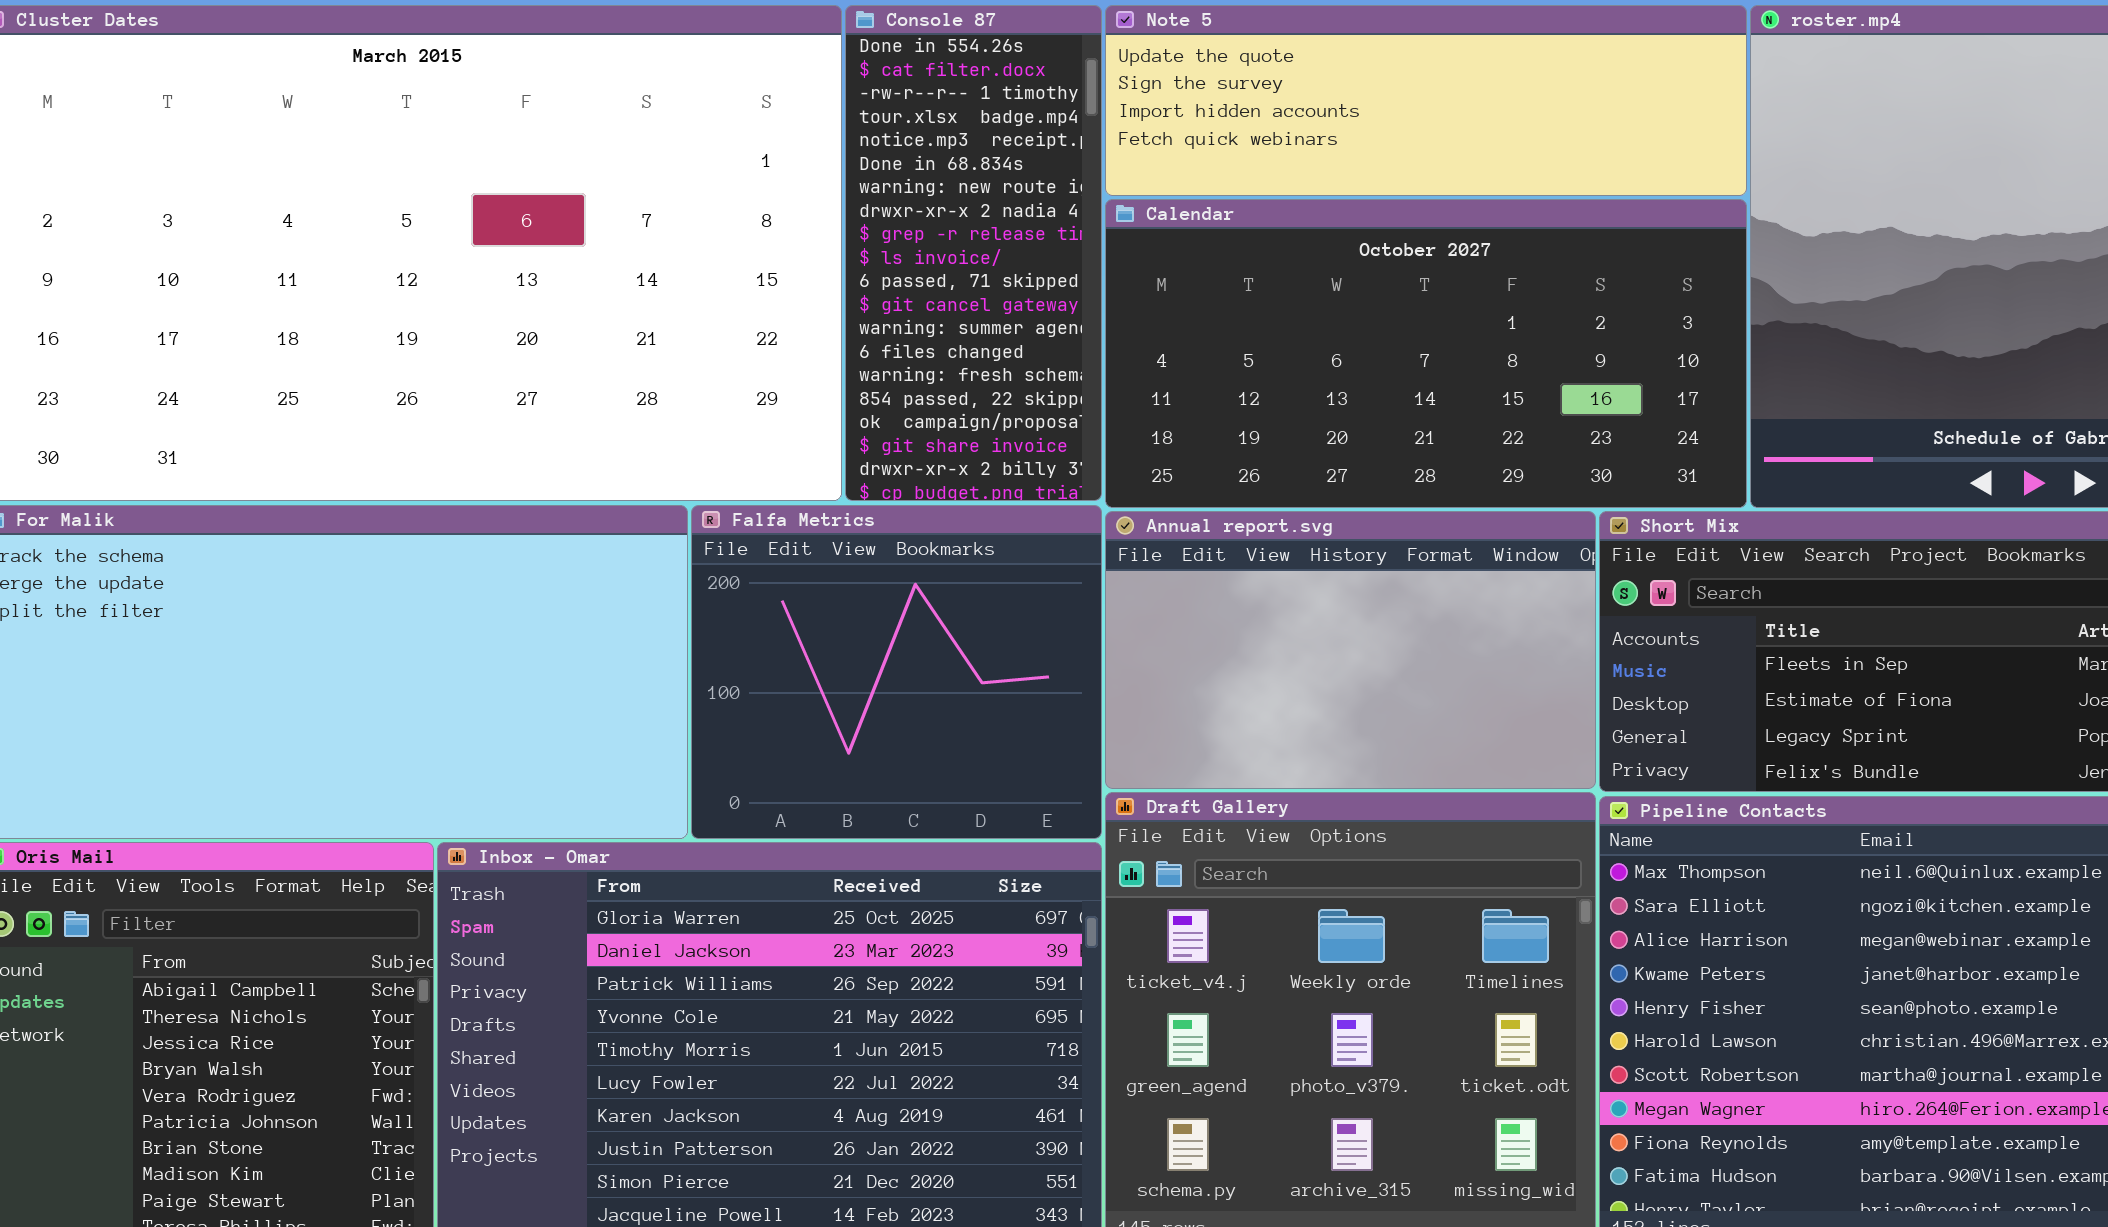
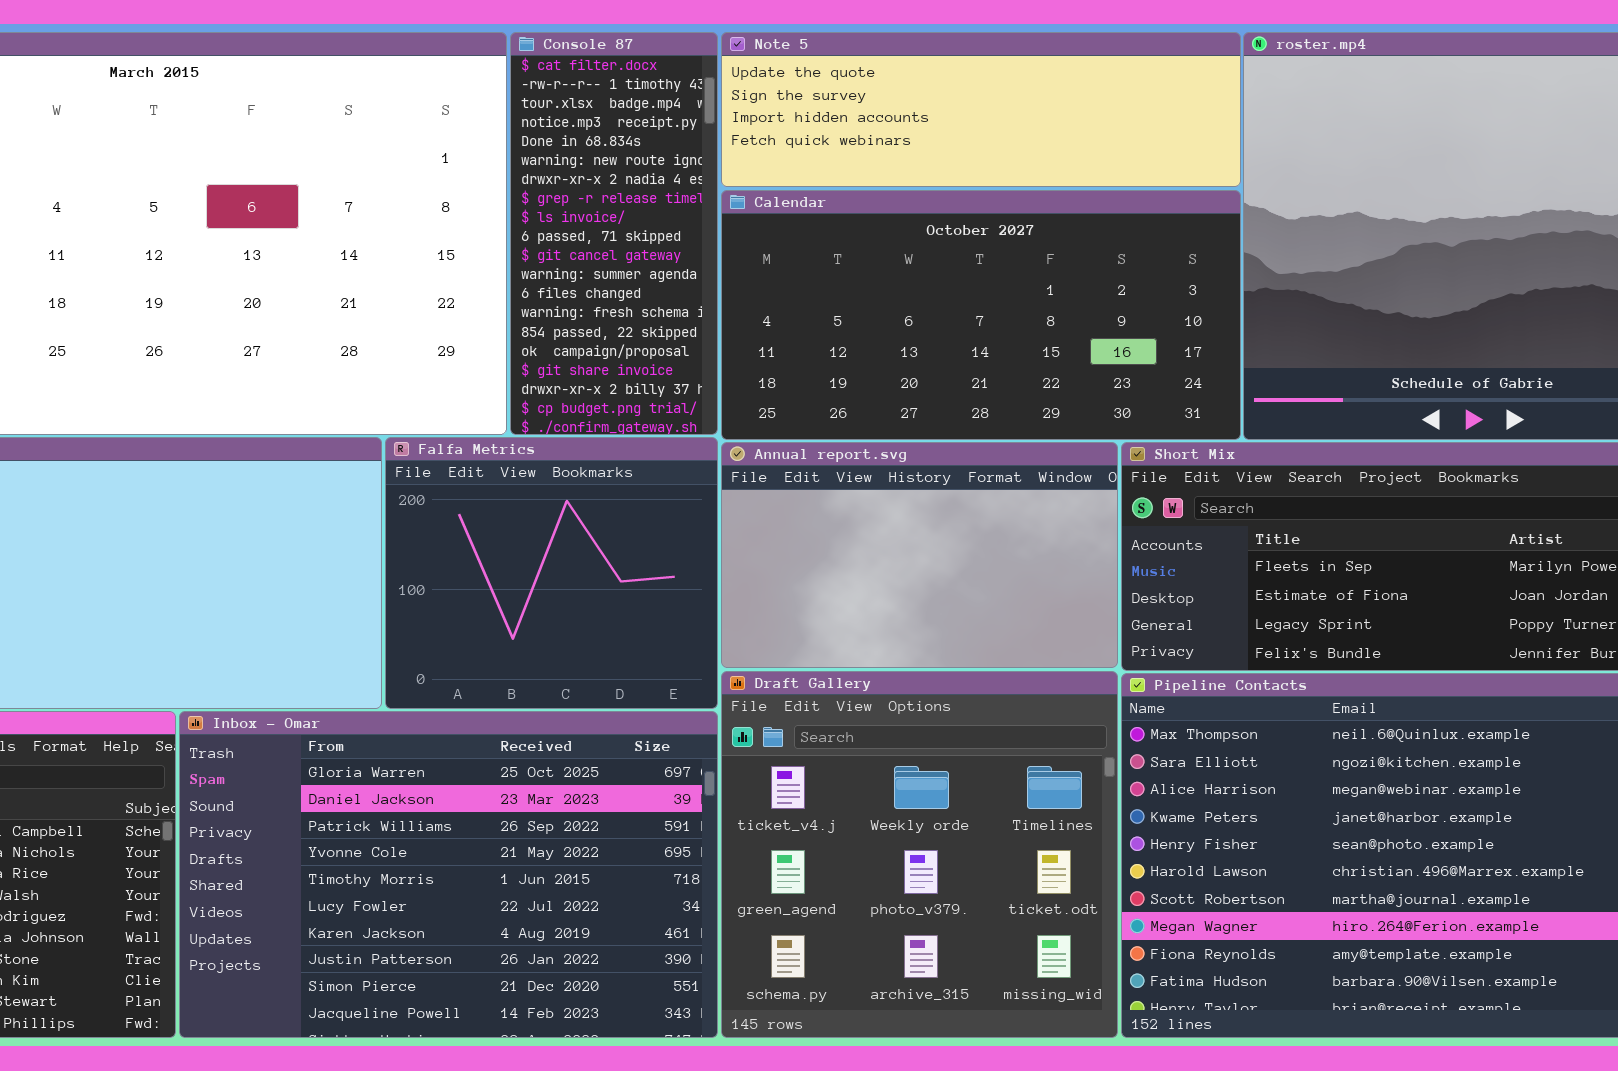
Console 87: [845,5,1102,501] -> [510,32,718,435], scrolled down 1 row

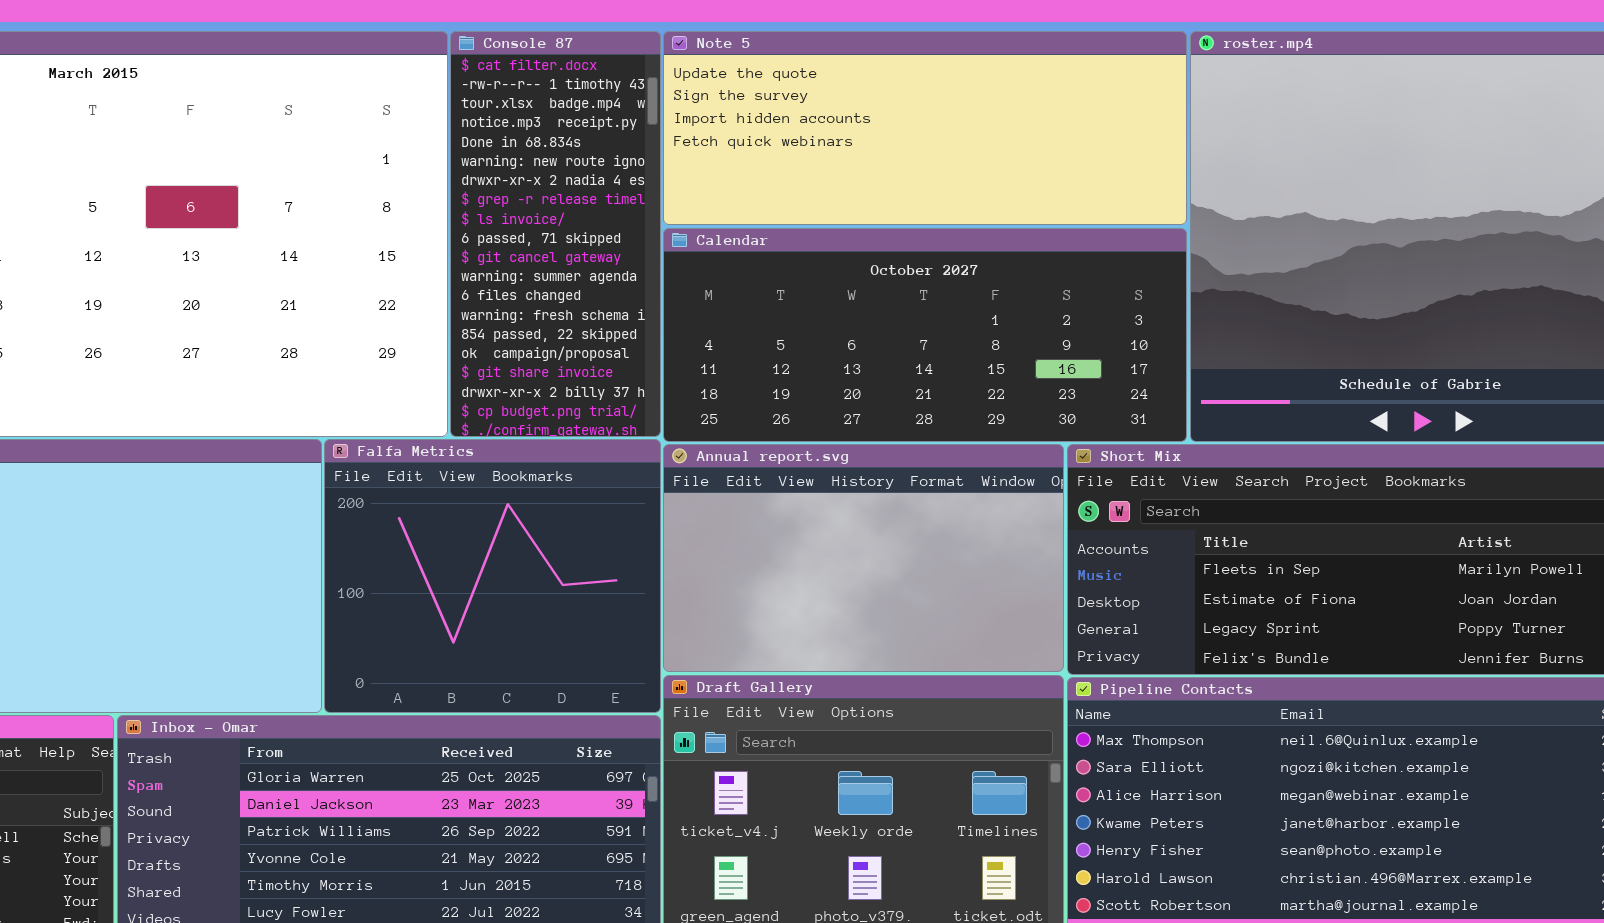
Note 5: [721,32,1241,187] -> [663,31,1187,225], resized
Calendar: [721,190,1241,440] -> [663,228,1187,442], resized

